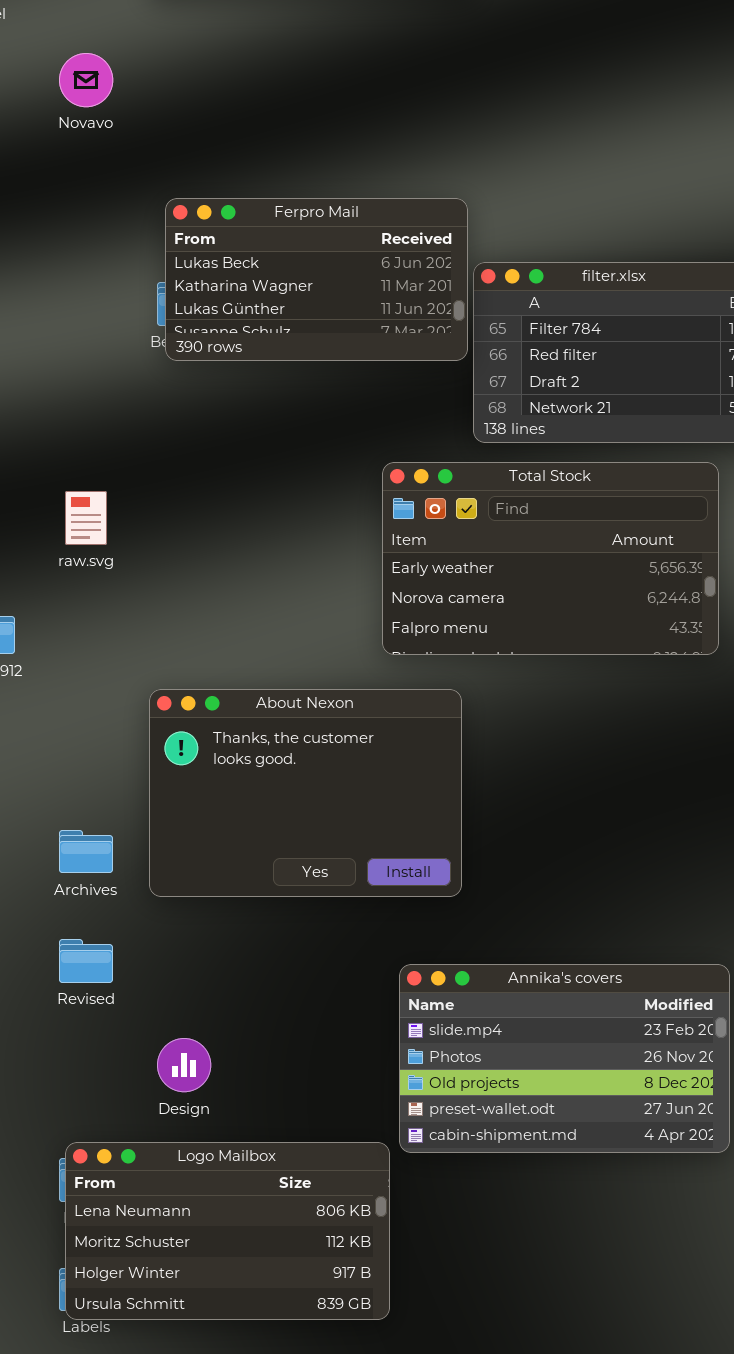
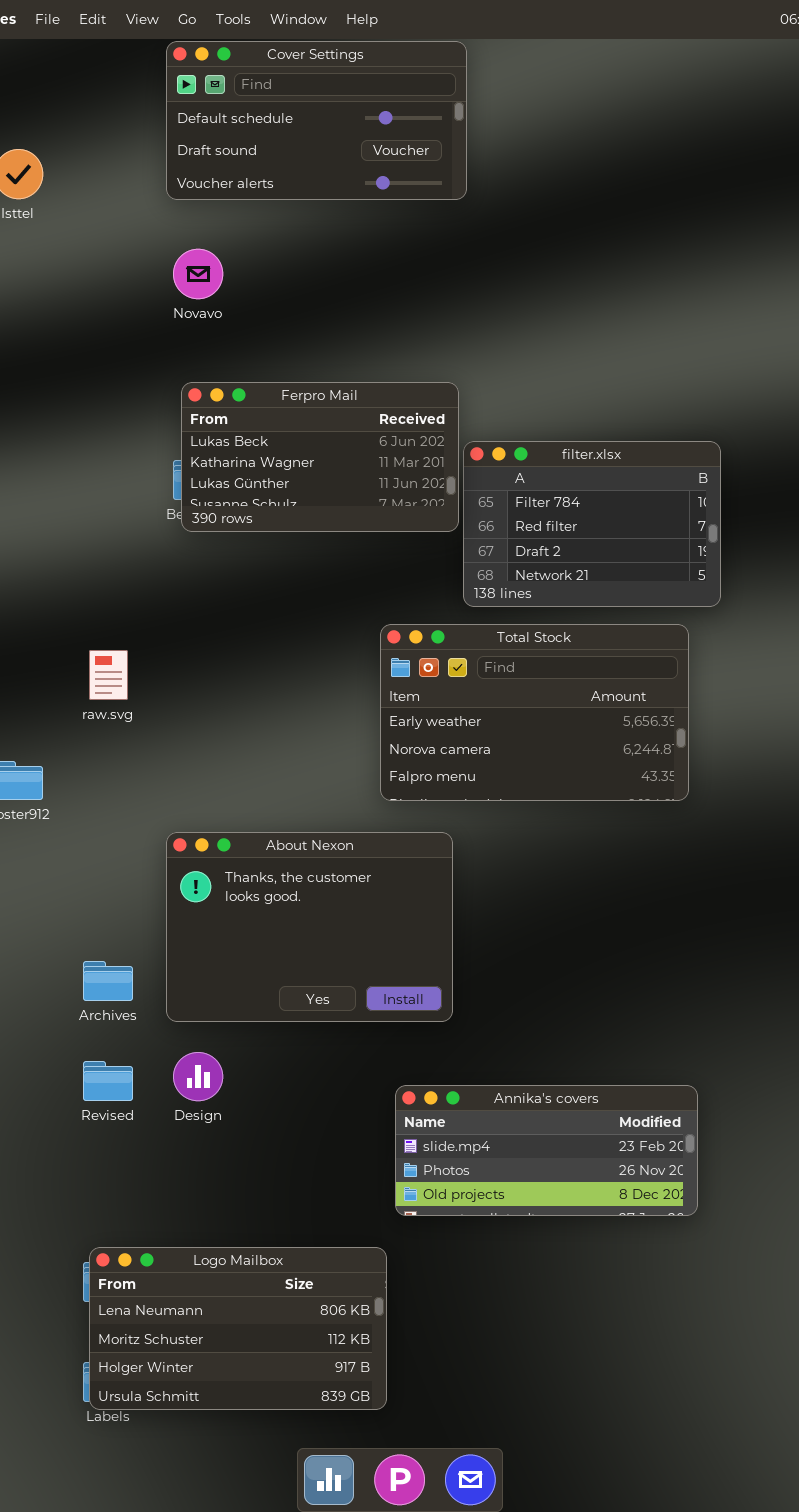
Novavo: [59,53,113,107] -> [173,249,223,299], moved
Annika's covers: [399,964,730,1153] -> [395,1085,698,1216], resized
Design: [157,1038,211,1092] -> [173,1052,223,1101], moved

